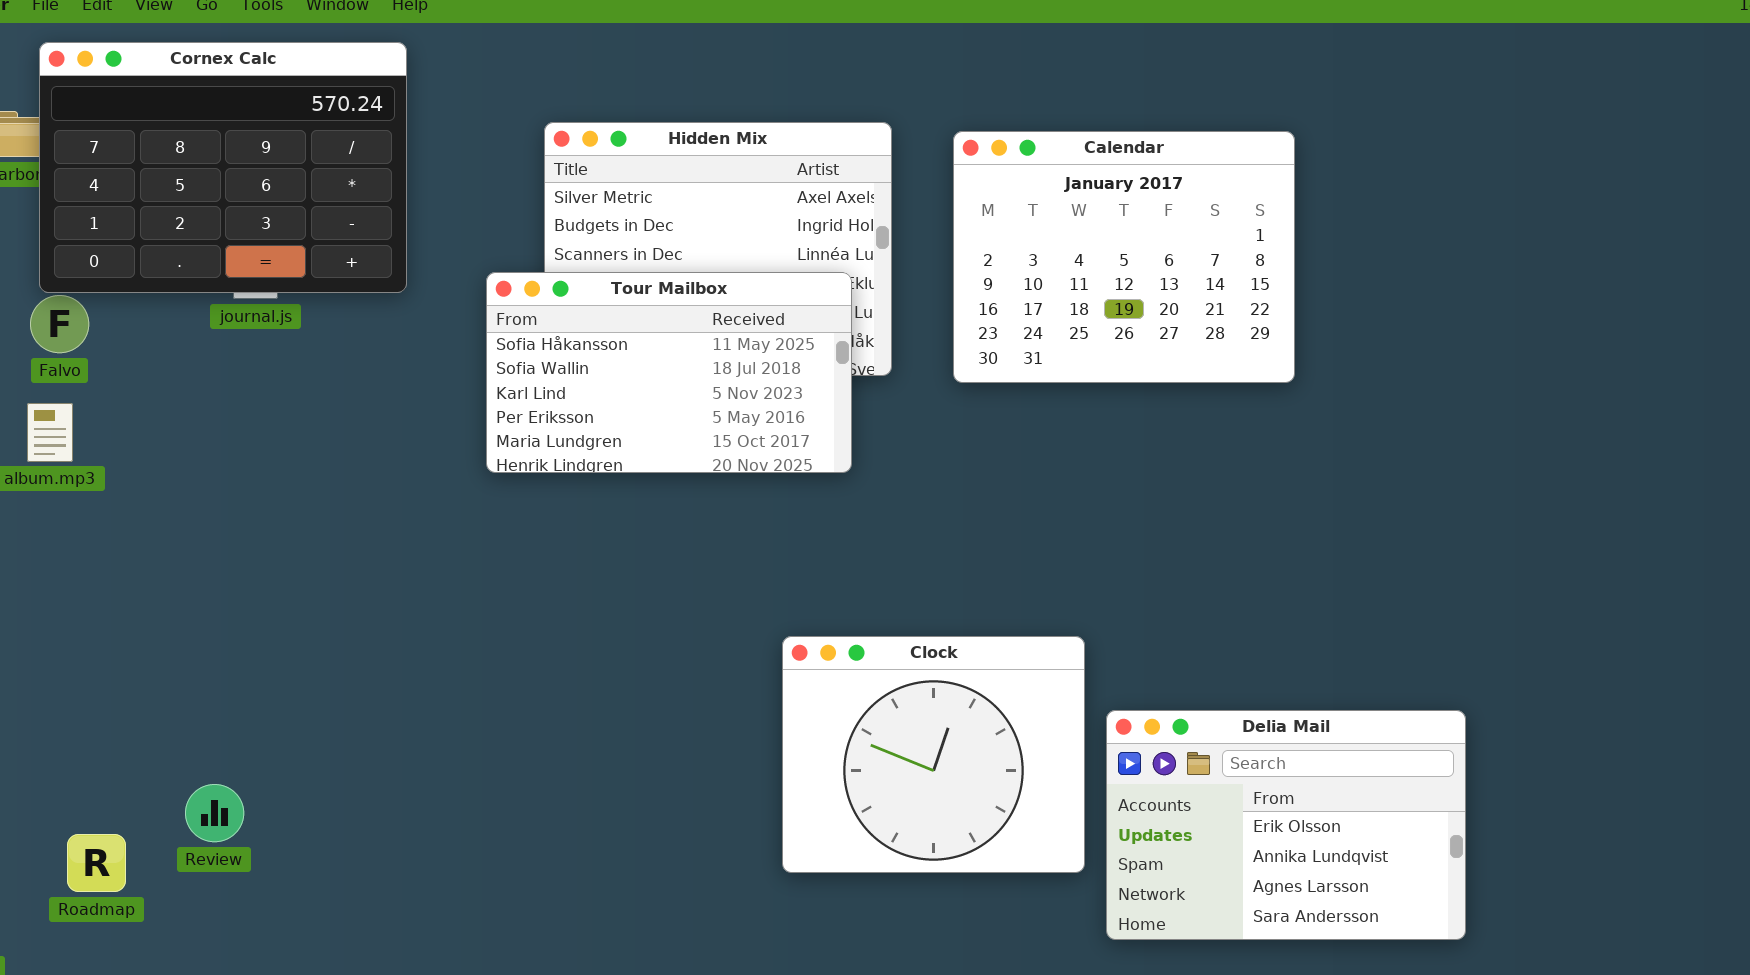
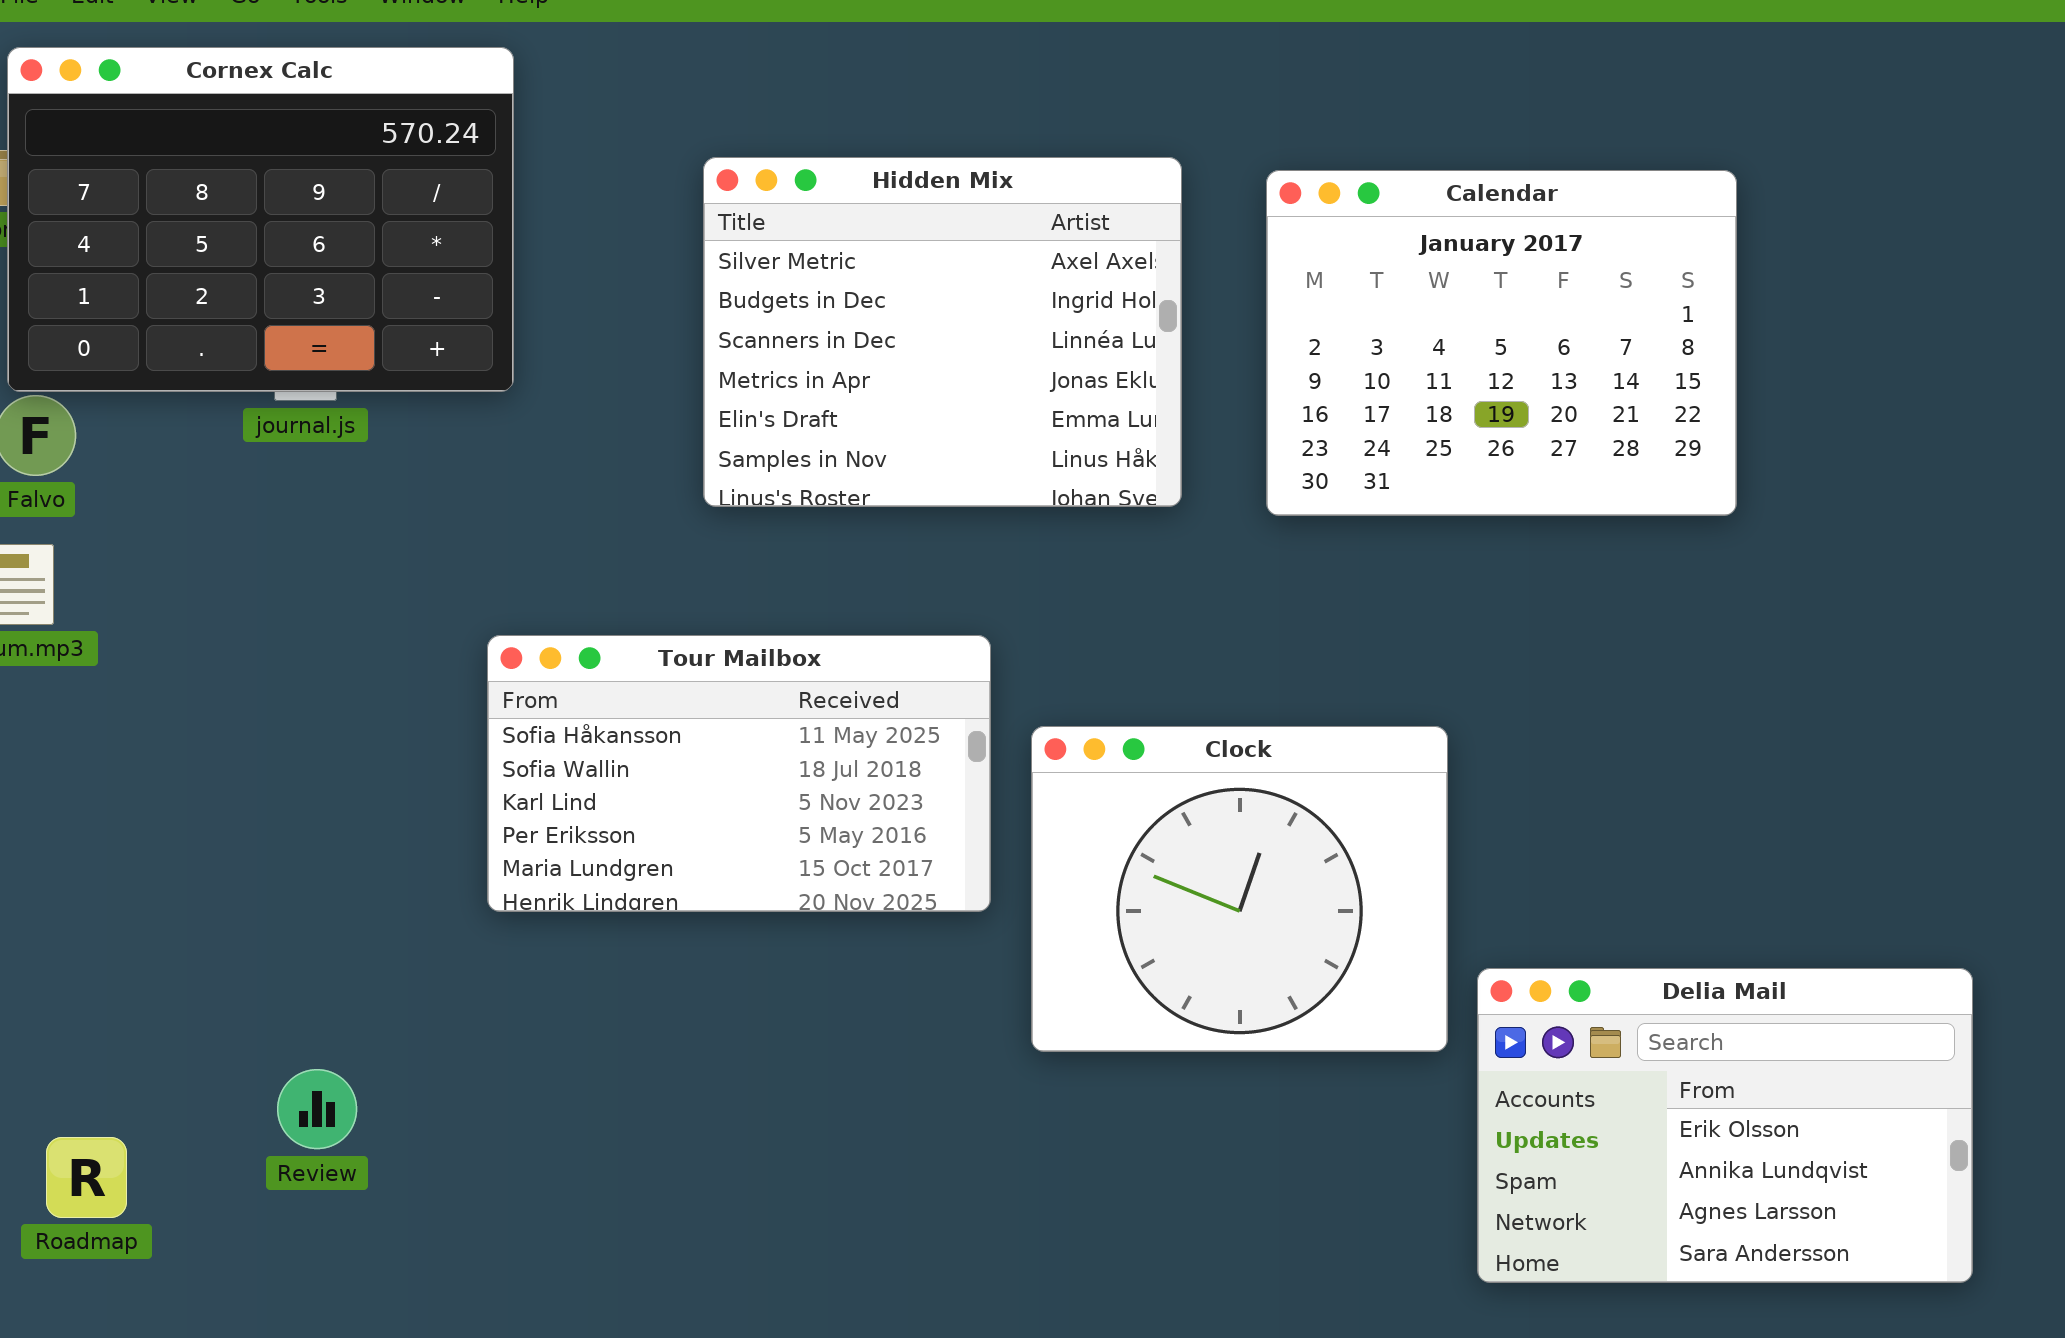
Tour Mailbox: [486,272,852,473] -> [487,635,991,912], moved
Clock: [782,636,1085,873] -> [1031,726,1448,1052], moved
Review: [185,784,244,842] -> [277,1069,357,1149], moved

